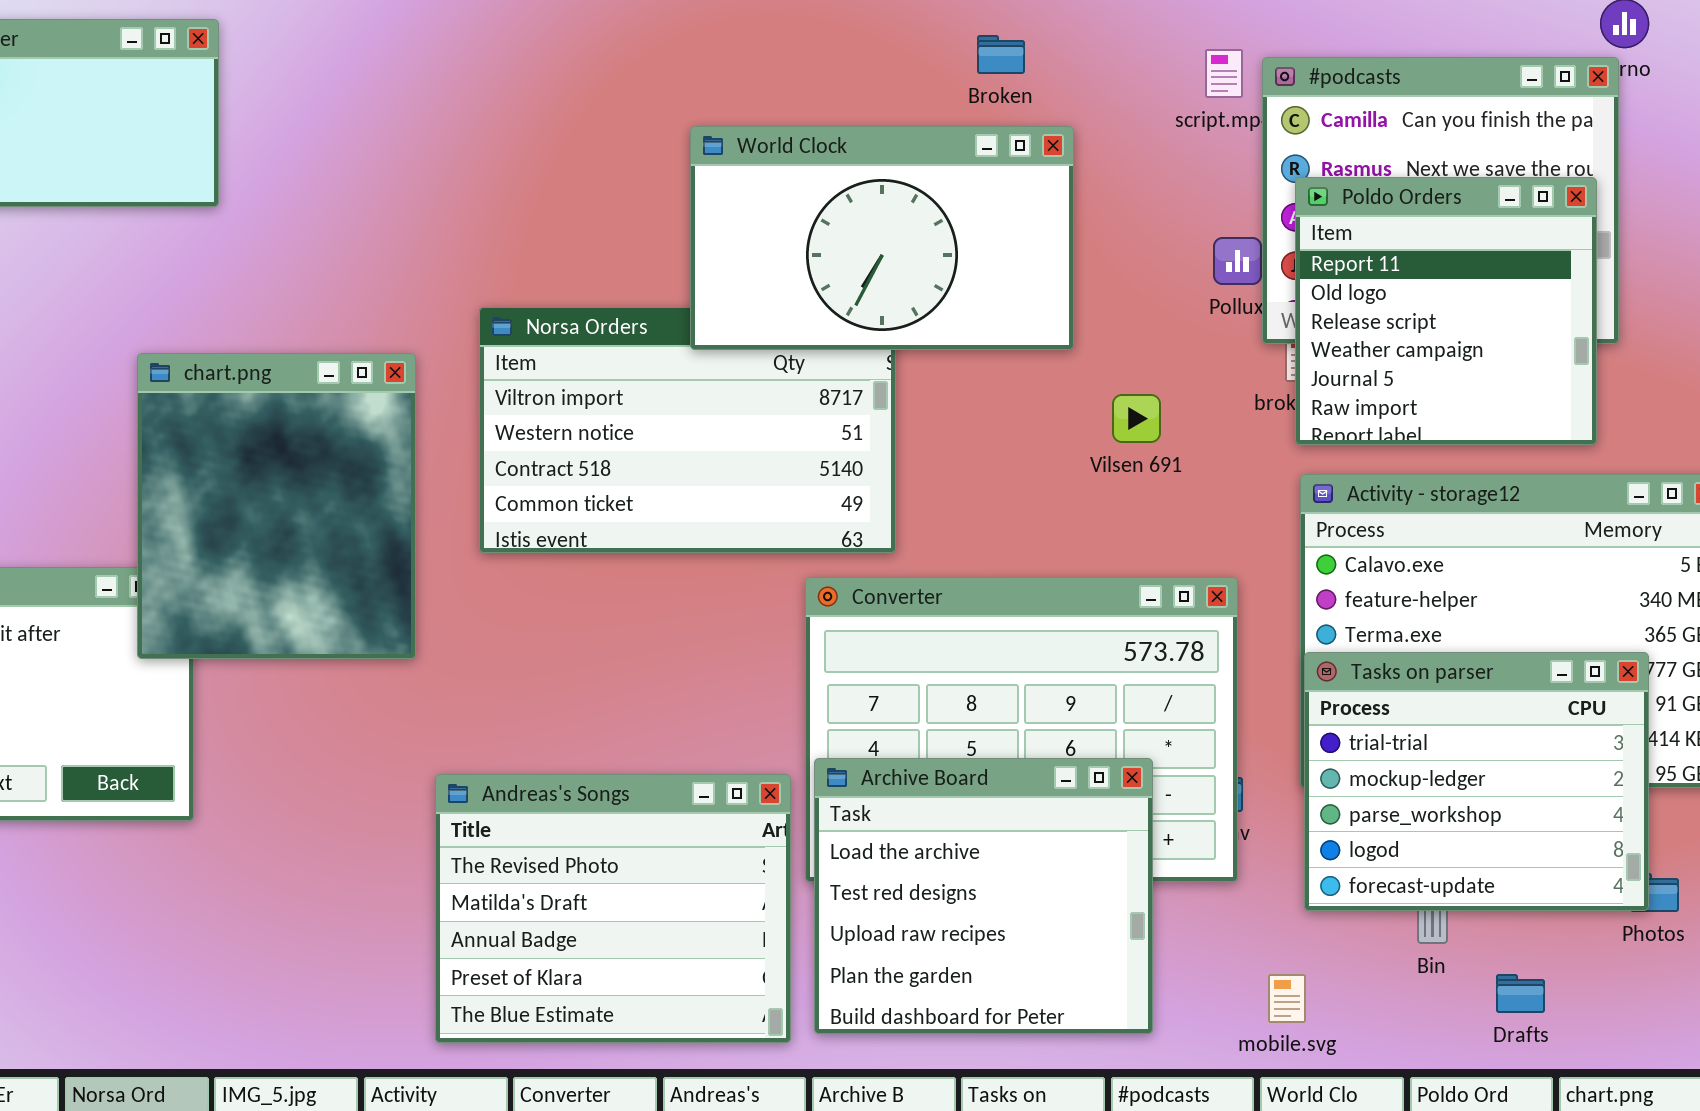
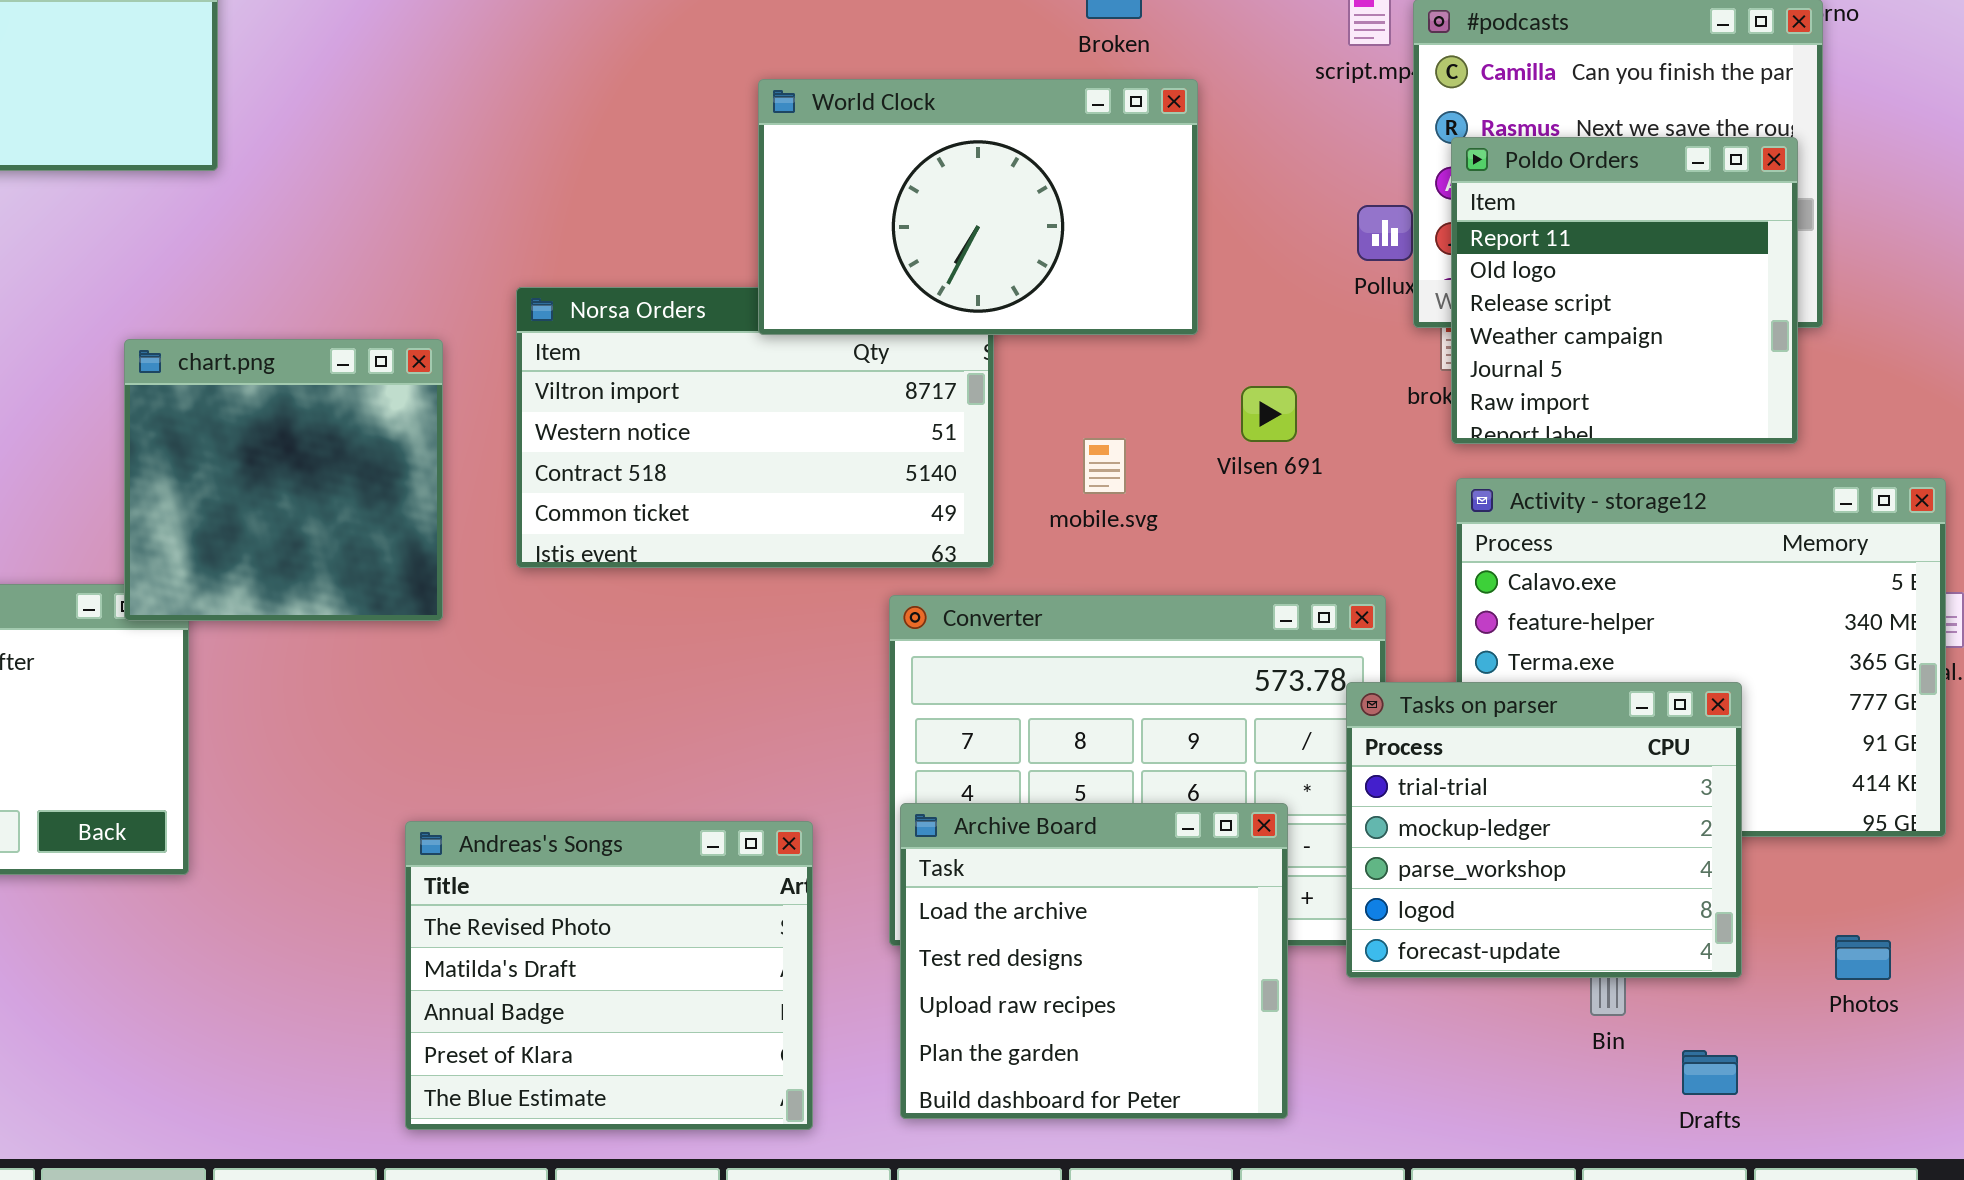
chart.png: [137,353,416,659] -> [124,339,443,621], resized
Tasks on parser: [1304,652,1649,911] -> [1346,682,1742,978], moved
Andreas's Songs: [435,774,791,1043] -> [405,821,813,1130], moved
mobile.svg: [1268,974,1306,1023] -> [1083,438,1126,494], moved

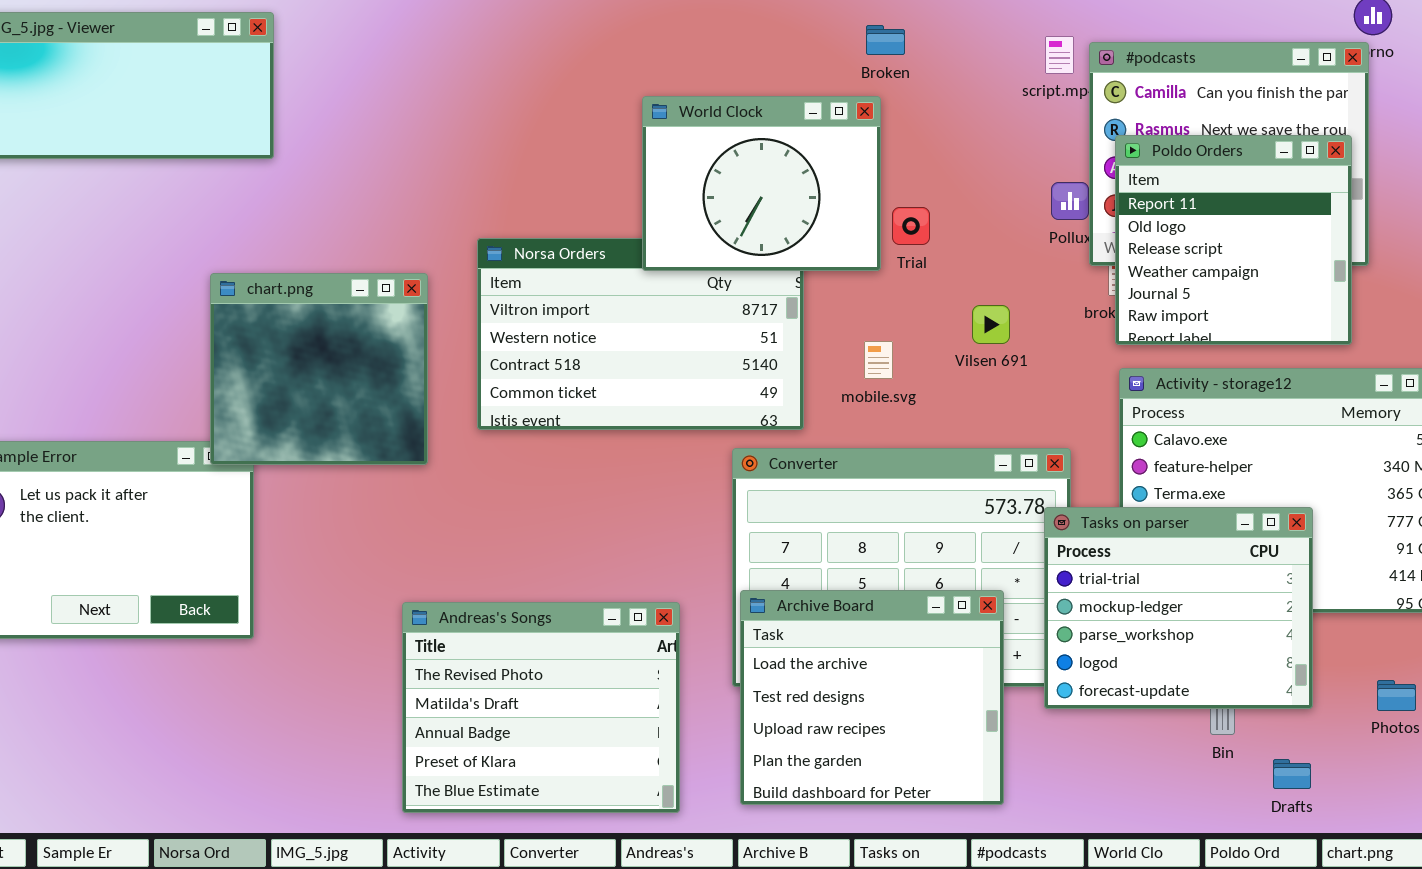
World Clock: [758,79,1198,335] -> [642,96,881,271], resized

